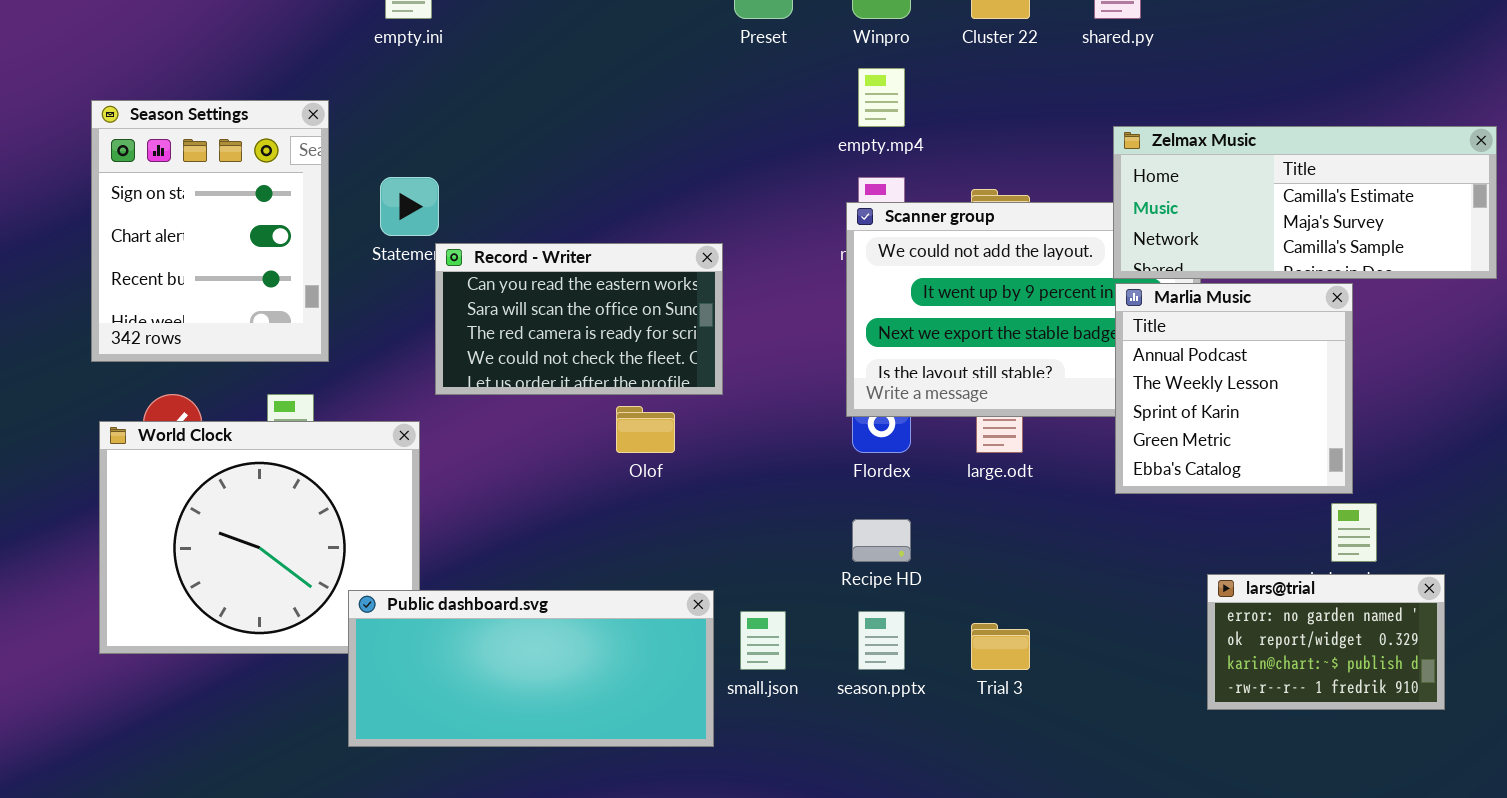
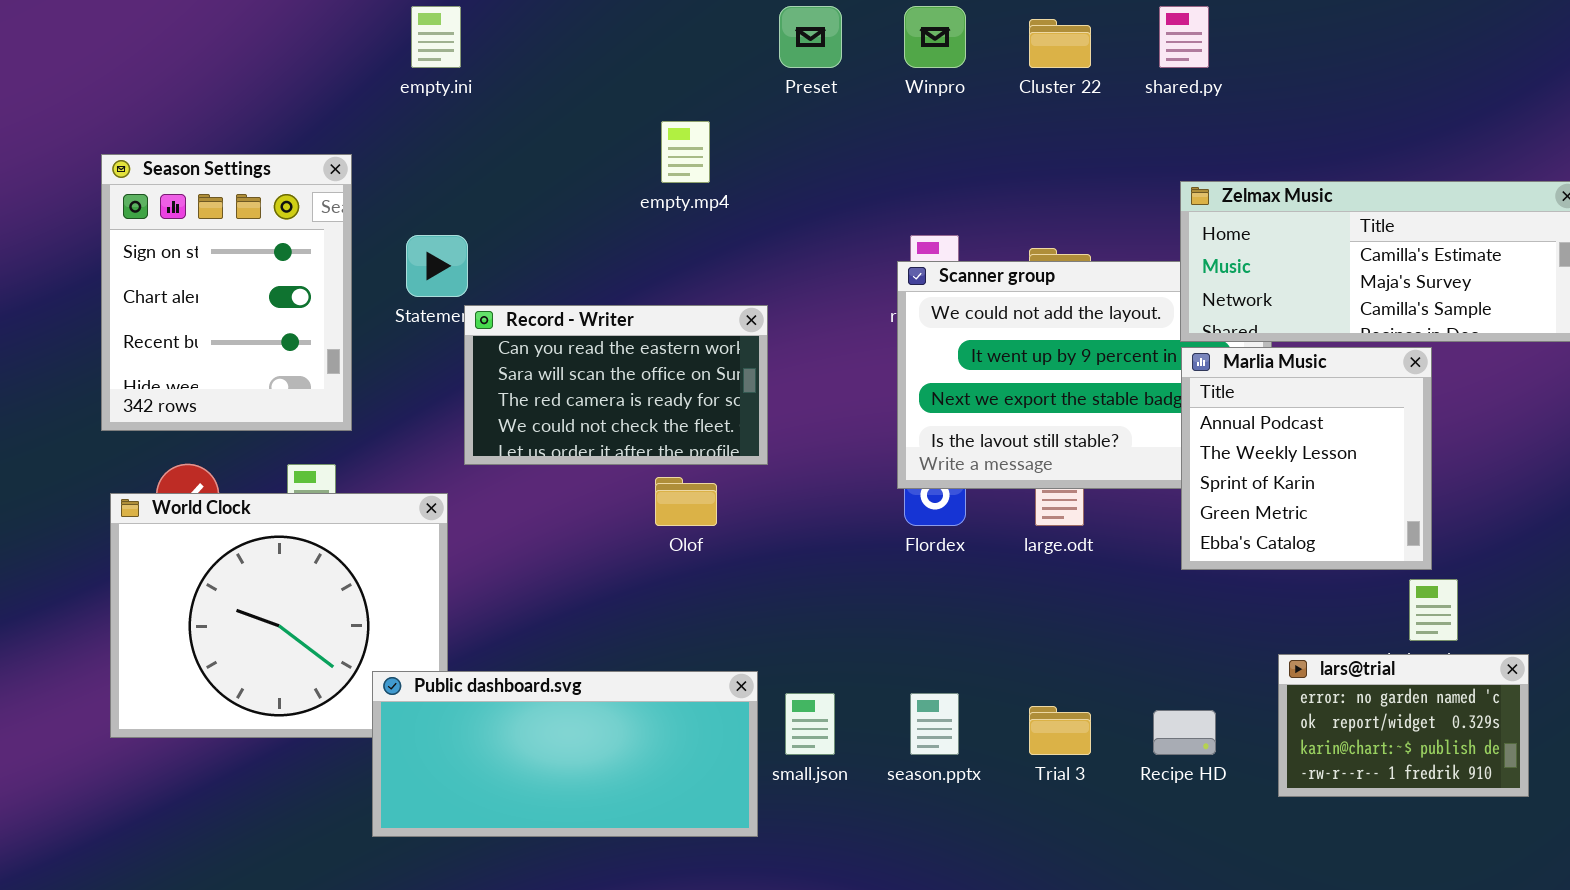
empty.mp4: [858,68,905,127] -> [661,121,710,183], moved
Recipe HD: [852,519,911,562] -> [1153,710,1216,755], moved

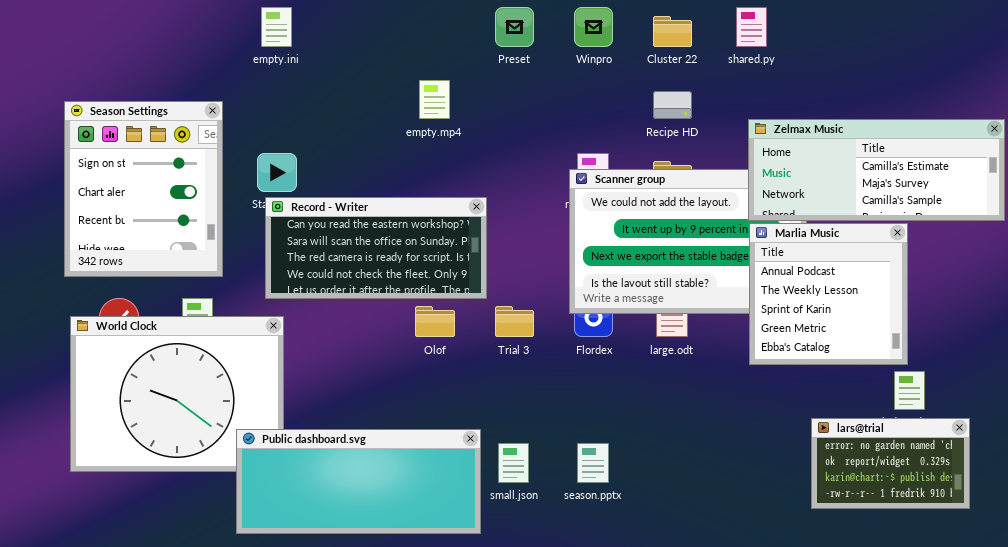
Record - Writer: [464,305,768,465] -> [265,197,487,299], resized
Trial 3: [1029,706,1091,755] -> [495,306,534,337], moved
Recipe HD: [1153,710,1216,755] -> [653,91,692,119], moved

